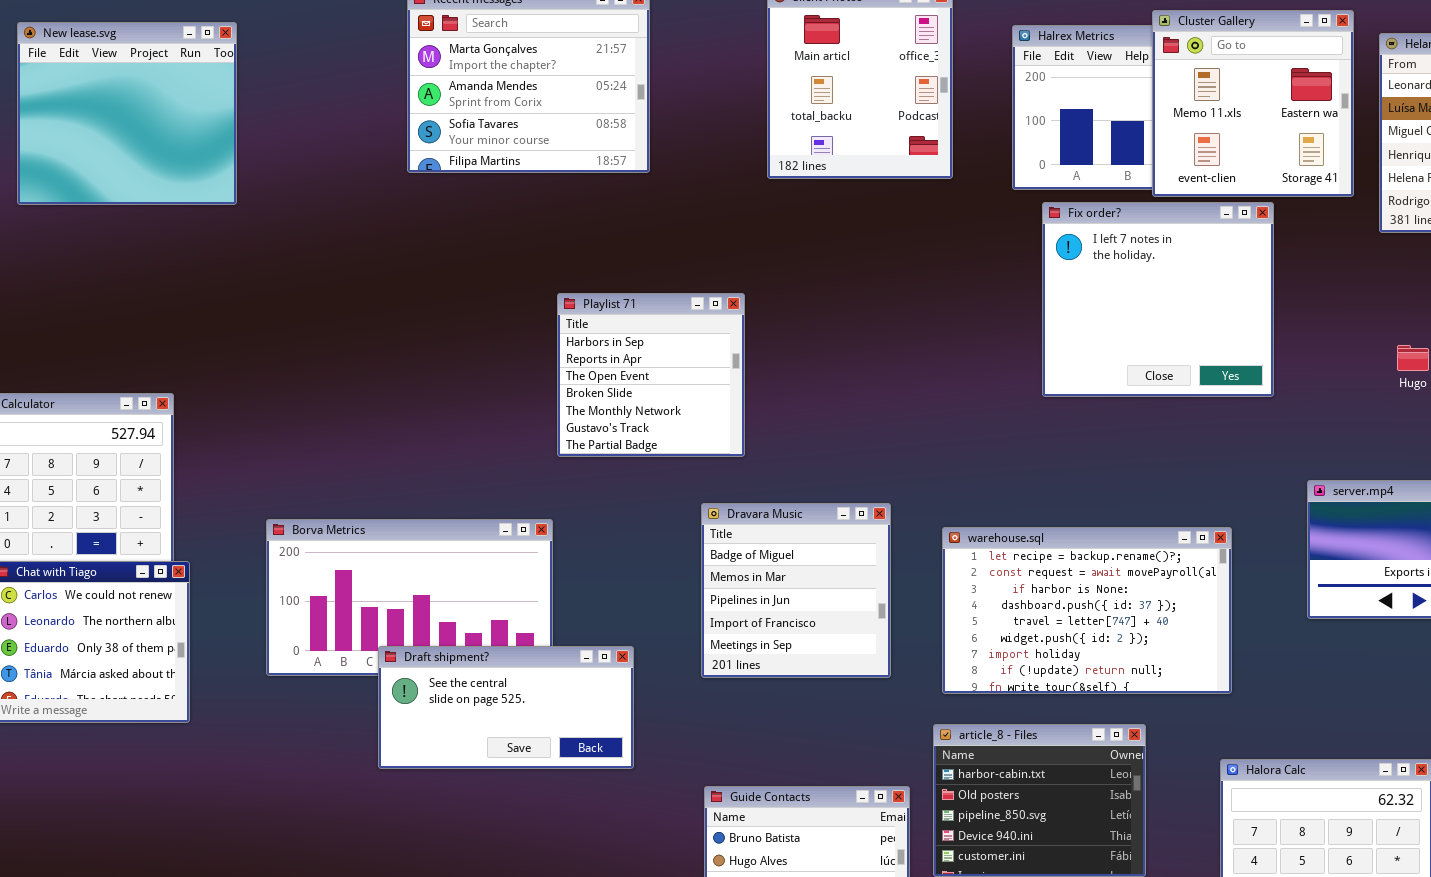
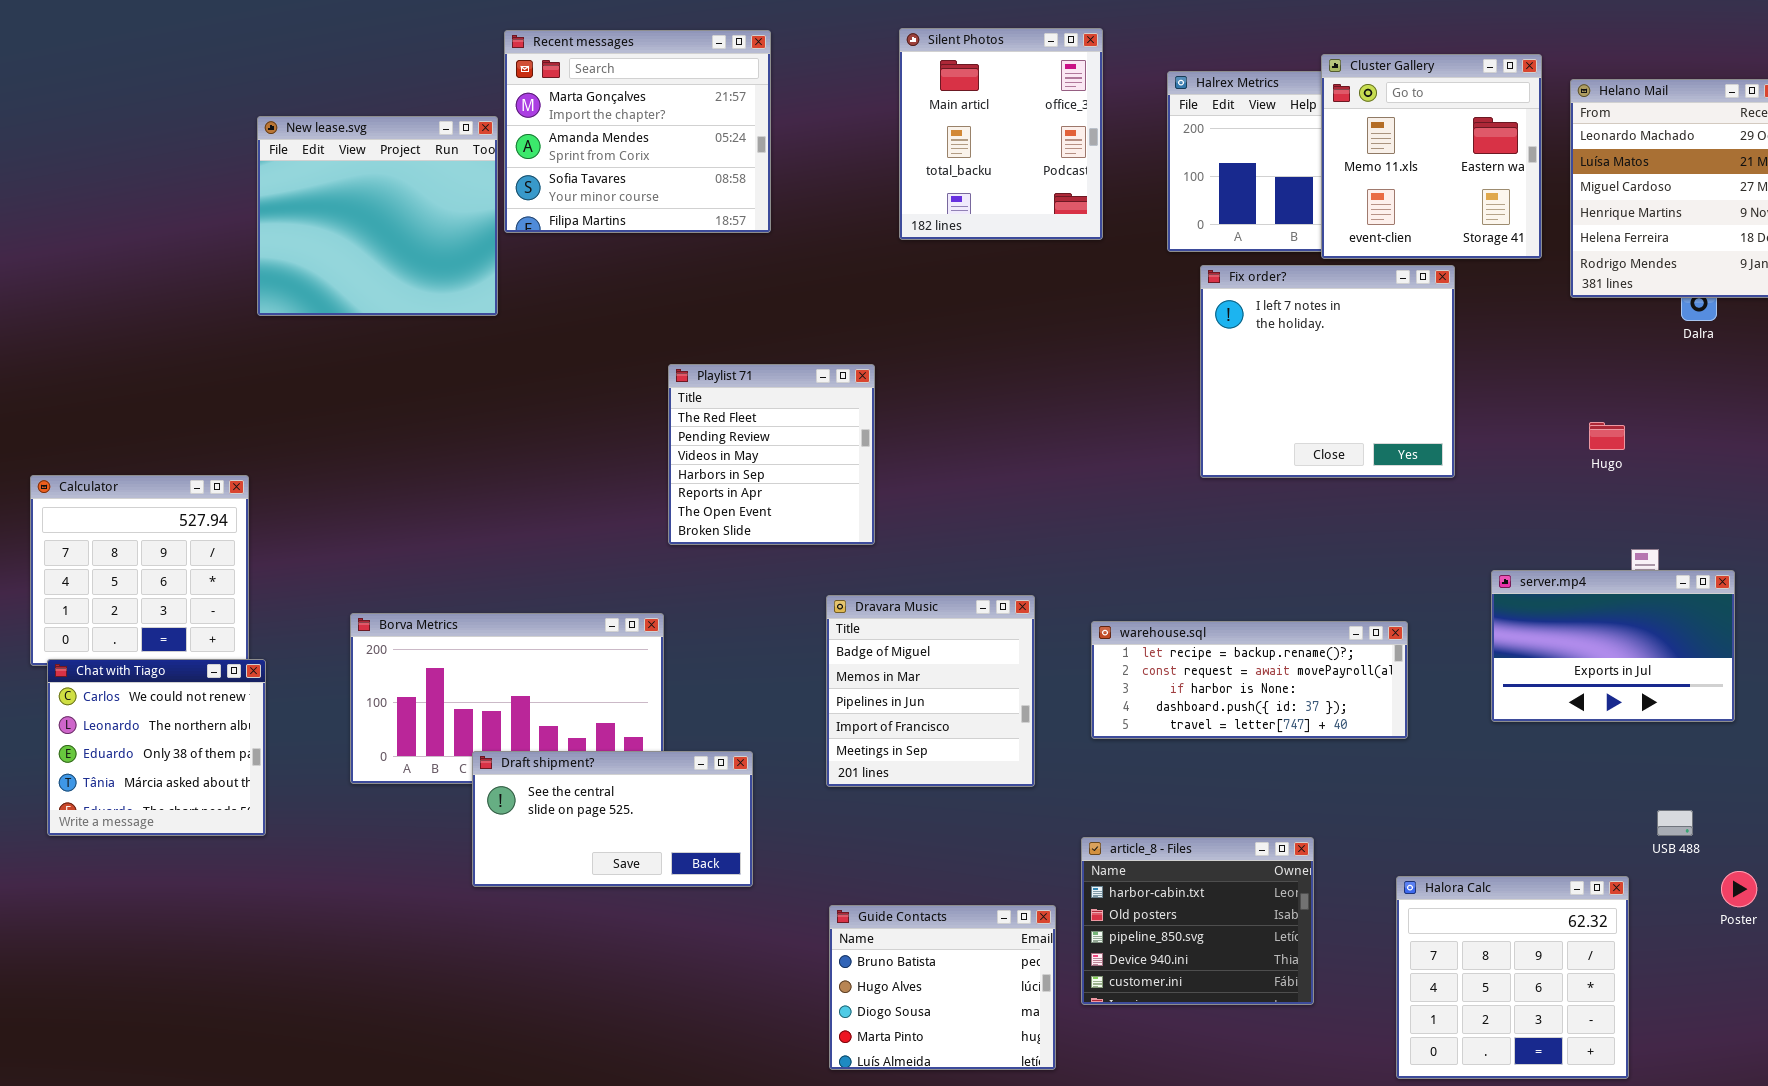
New lease.svg: [17,22,237,205] -> [257,116,498,316], moved
Playlist 71: [557,293,745,457] -> [668,364,875,545], scrolled up 3 rows
warehouse.sql: [942,527,1232,694] -> [1091,621,1408,739], resized

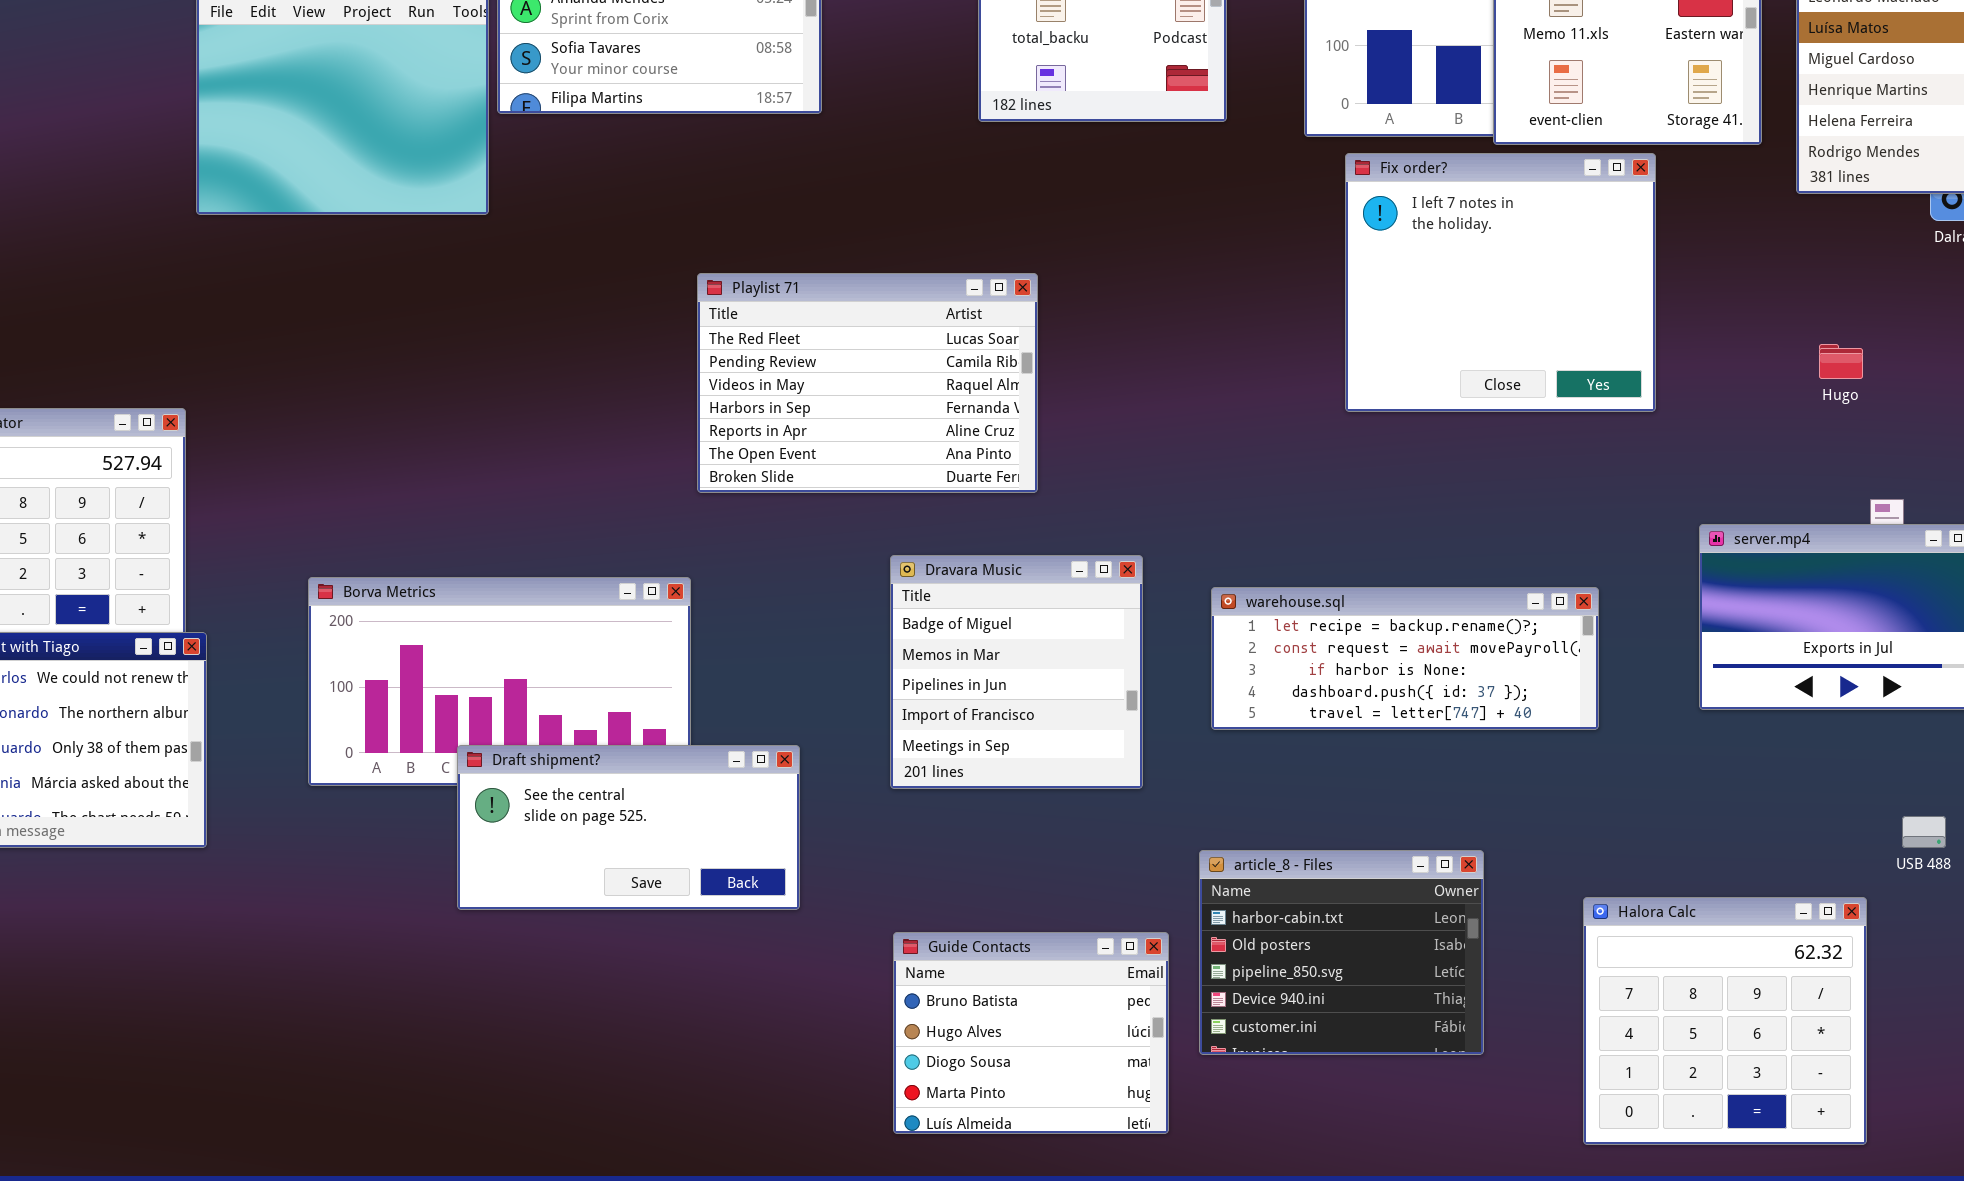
Playlist 71: [668,364,875,545] -> [697,273,1038,493], resized

